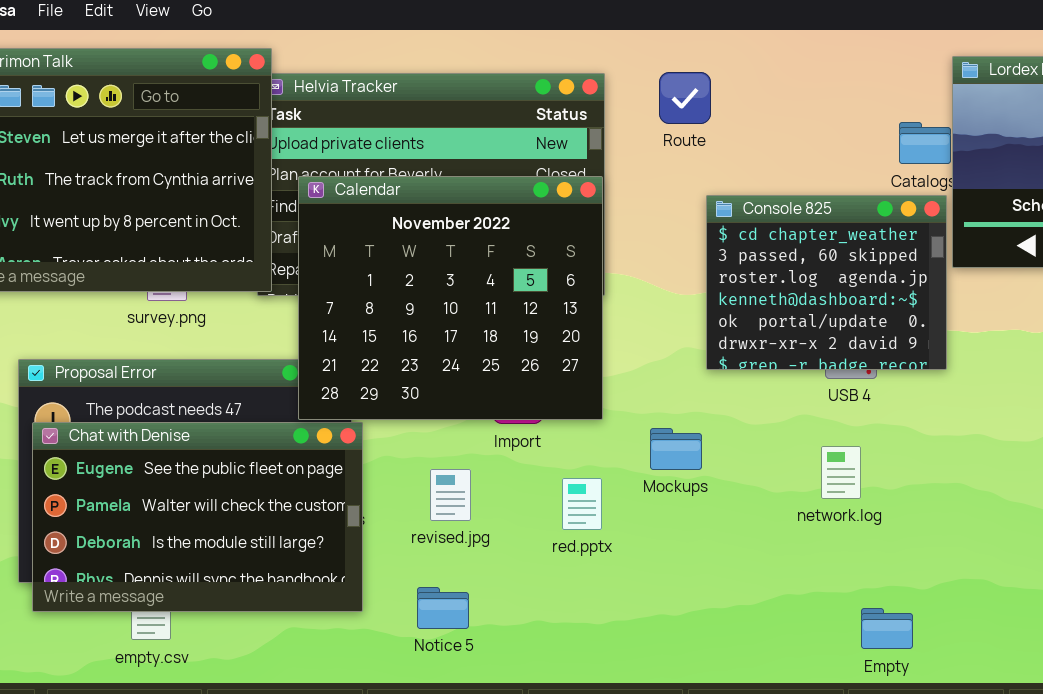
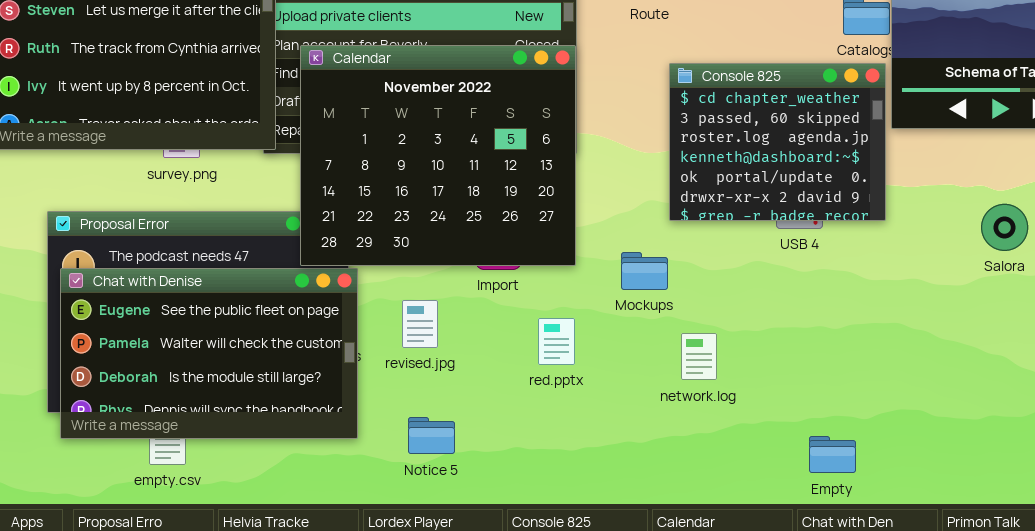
Mockups: [650,428,702,470] -> [621,252,668,290], moved
network.log: [821,446,861,499] -> [681,333,717,380], moved
revised.jpg: [430,469,471,521] -> [402,300,438,348], moved

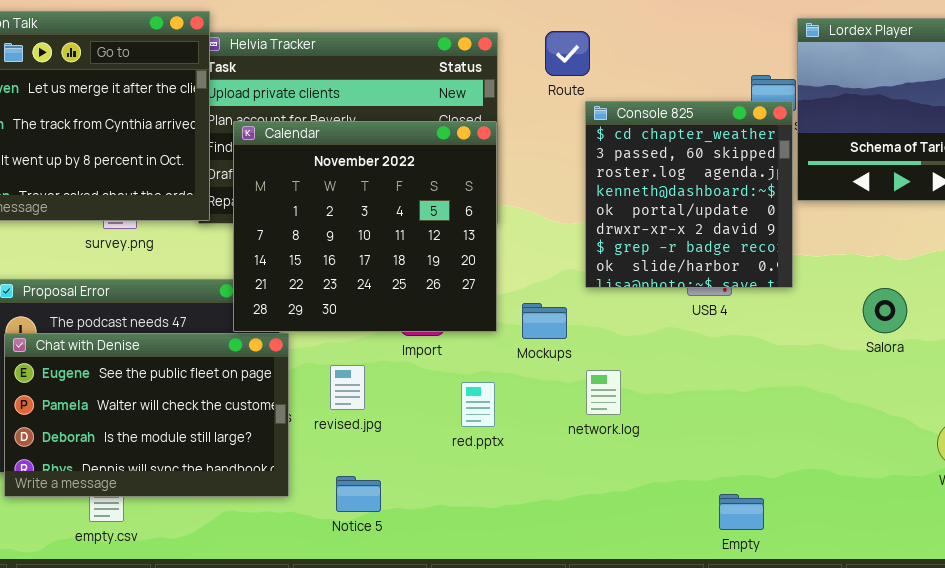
Console 825: [669,63,886,221] -> [585,101,793,288], resized
Salora: [981,204,1028,251] -> [863,288,907,333], moved
Mockups: [621,252,668,290] -> [522,303,567,339], moved
network.log: [681,333,717,380] -> [586,370,621,415], moved

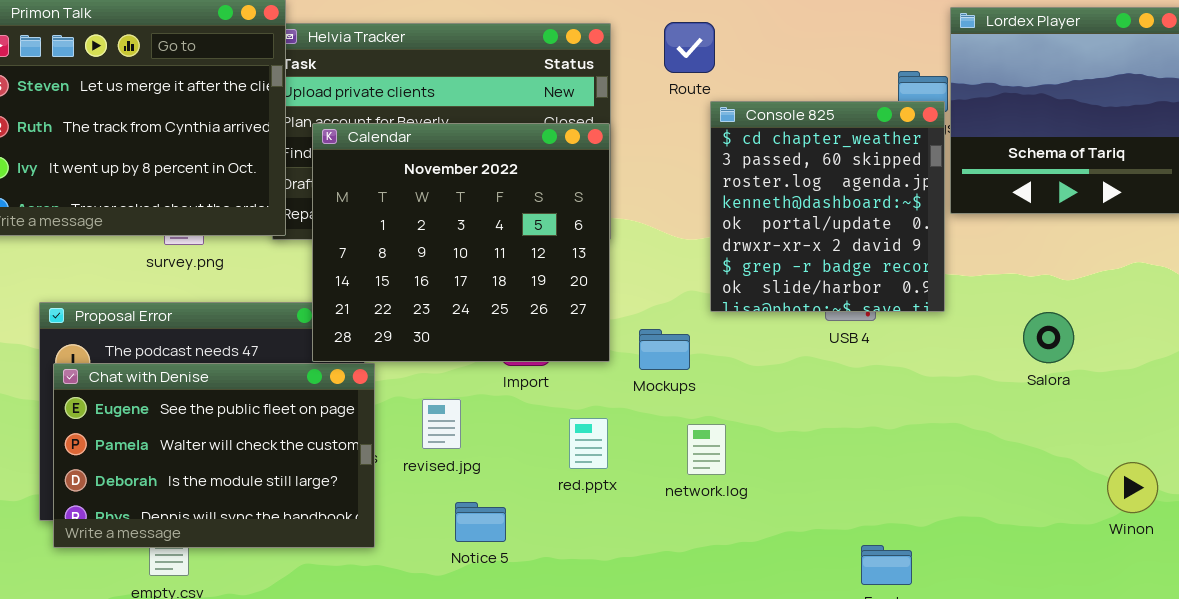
network.log: [586,370,621,415] -> [687,424,726,475], moved
Notice 5: [336,476,381,512] -> [455,502,506,542], moved

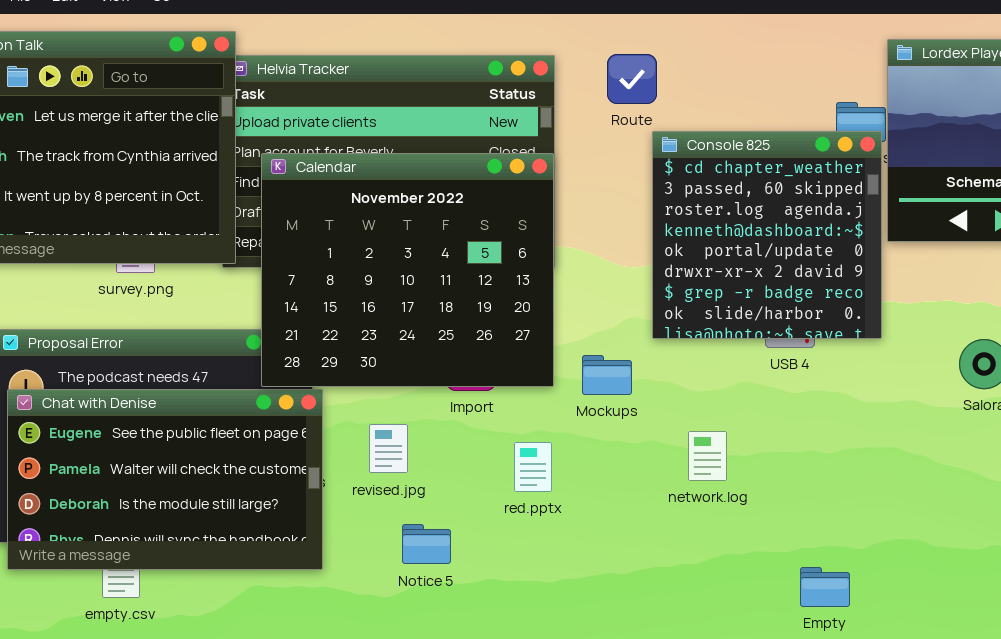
network.log: [687,424,726,475] -> [688,431,727,481], moved

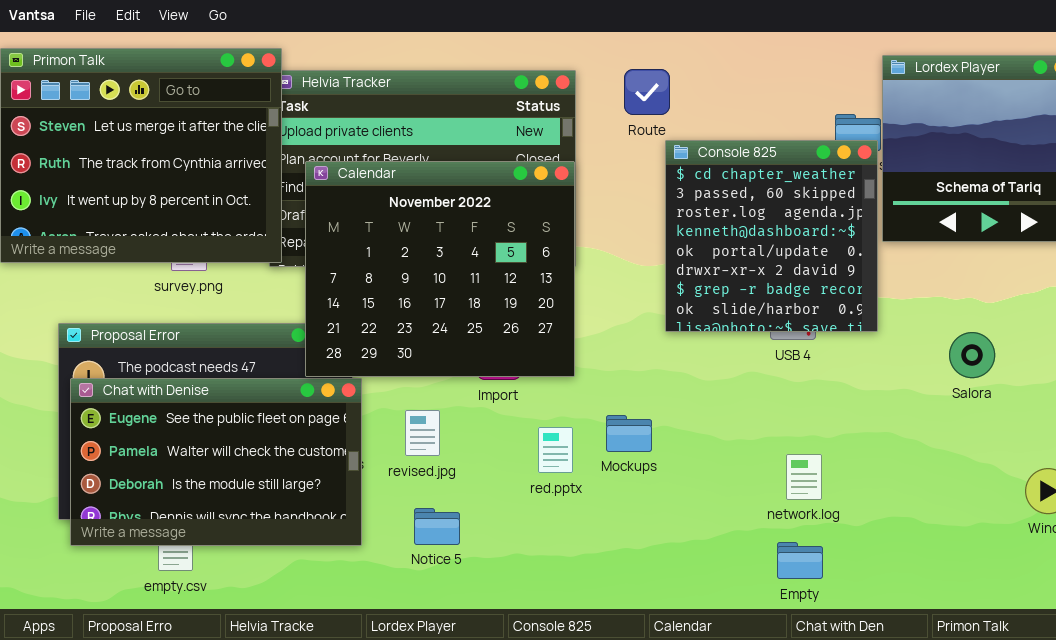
Mockups: [582,355,632,395] -> [606,415,652,452], moved
network.log: [688,431,727,481] -> [786,454,822,500], moved
Notice 5: [402,524,451,564] -> [414,508,460,545], moved
Empty: [800,567,850,607] -> [777,542,823,579], moved

